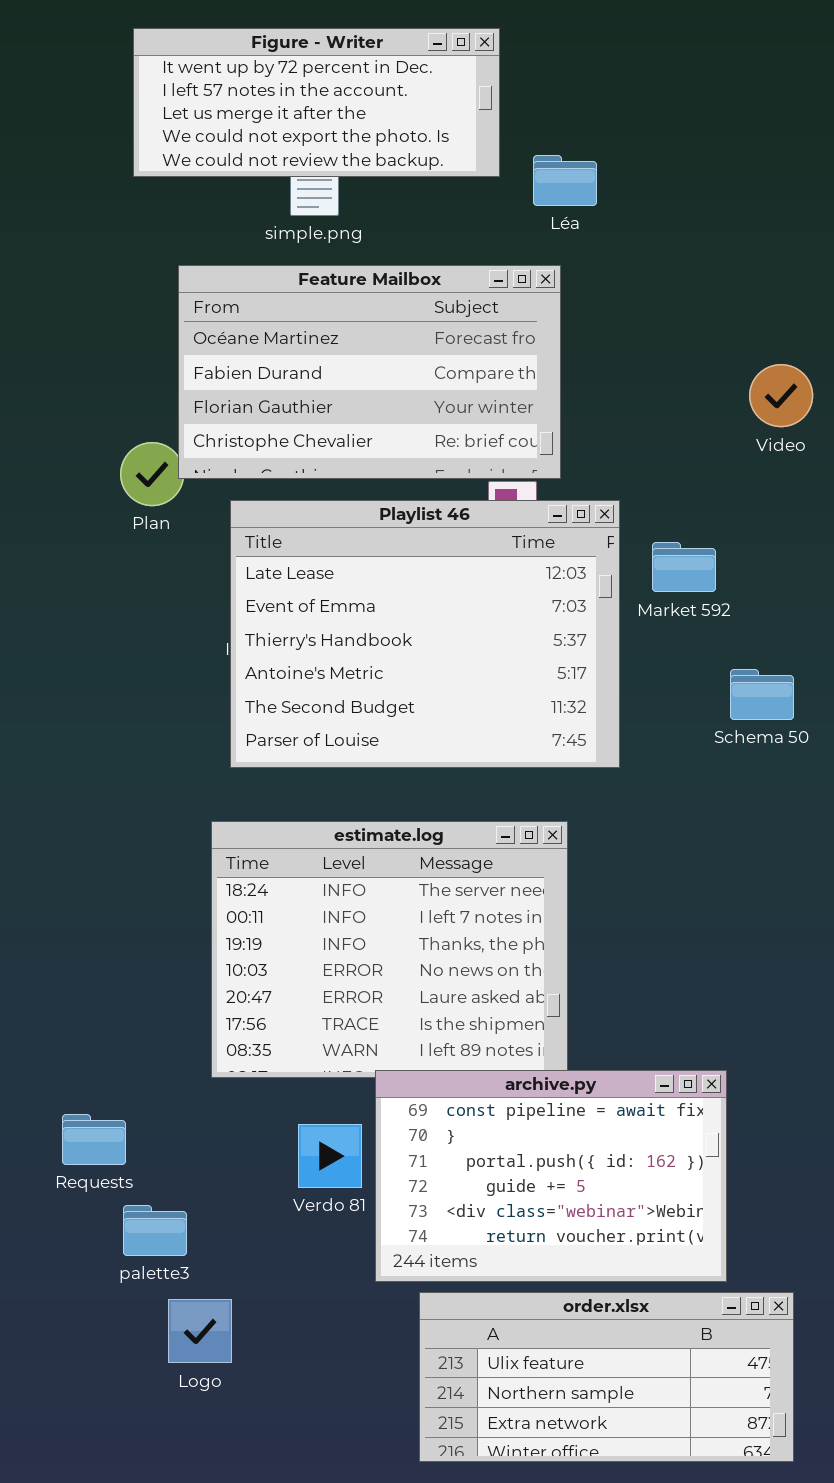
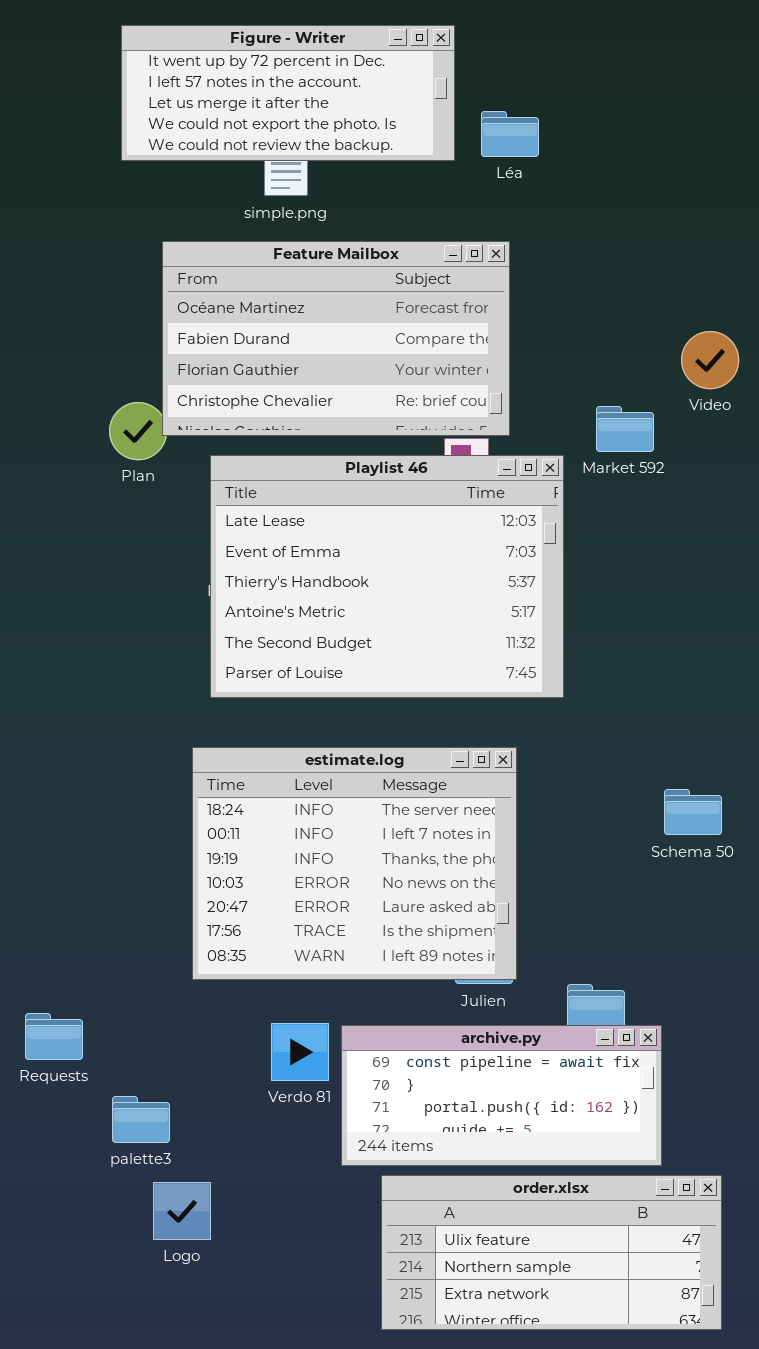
Léa: [533,155,597,206] -> [481,111,539,157], moved
Market 592: [652,542,716,592] -> [596,406,654,452], moved
Schema 50: [730,669,794,720] -> [664,789,722,835], moved
archive.py: [375,1070,727,1282] -> [341,1025,662,1166], resized
Requests: [62,1114,126,1165] -> [25,1013,83,1060], moved

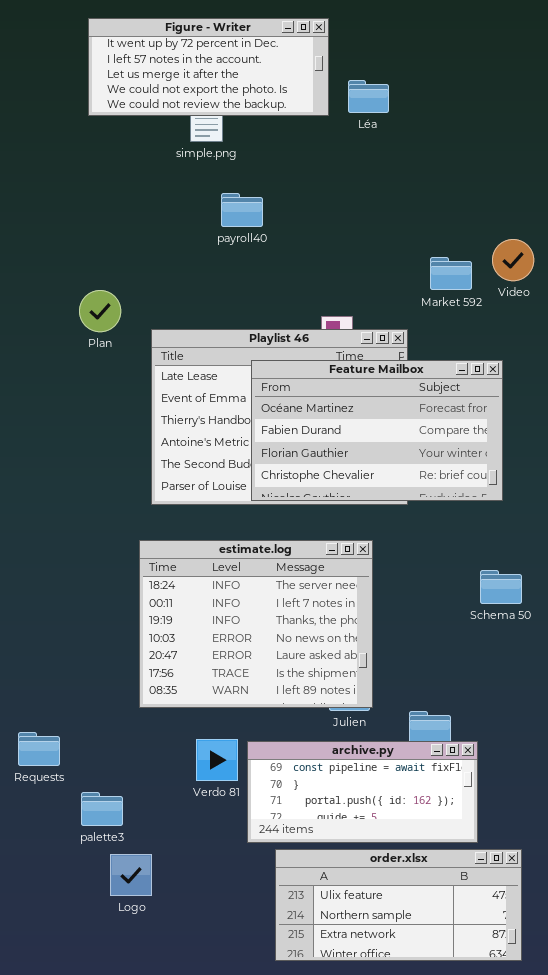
Feature Mailbox: [162,241,510,436] -> [251,360,503,501], moved
Market 592: [596,406,654,452] -> [430,257,472,290], moved

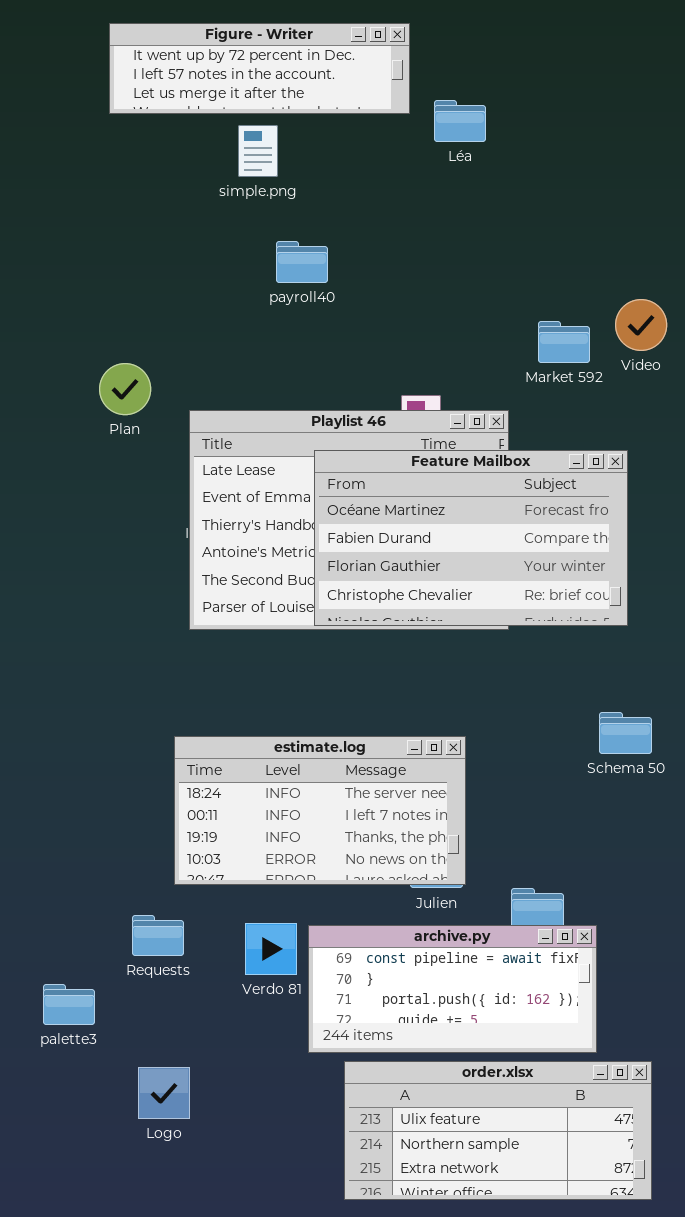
Figure - Writer: [88,18,329,116] -> [109,23,410,114], resized
estimate.log: [139,540,373,708] -> [174,736,466,885], resized
Requests: [18,732,60,766] -> [132,915,184,956], moved
palette3: [81,792,123,826] -> [43,984,95,1025], moved

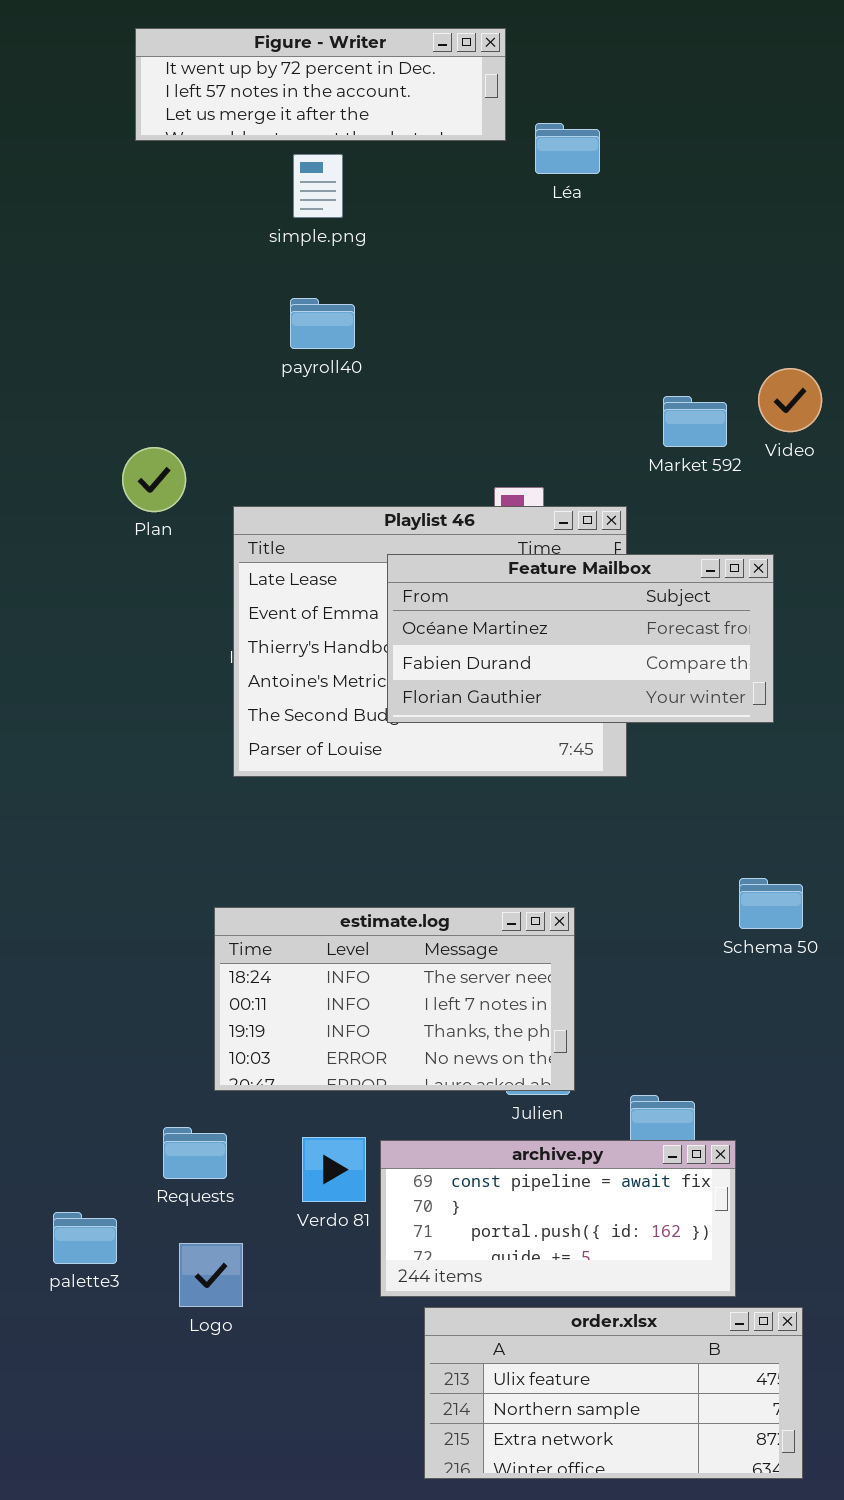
payroll40: [276,241,328,283] -> [290,298,355,349], moved
Feature Mailbox: [314,450,628,626] -> [387,554,774,723], resized
Logo: [138,1067,190,1119] -> [179,1243,243,1307], moved

